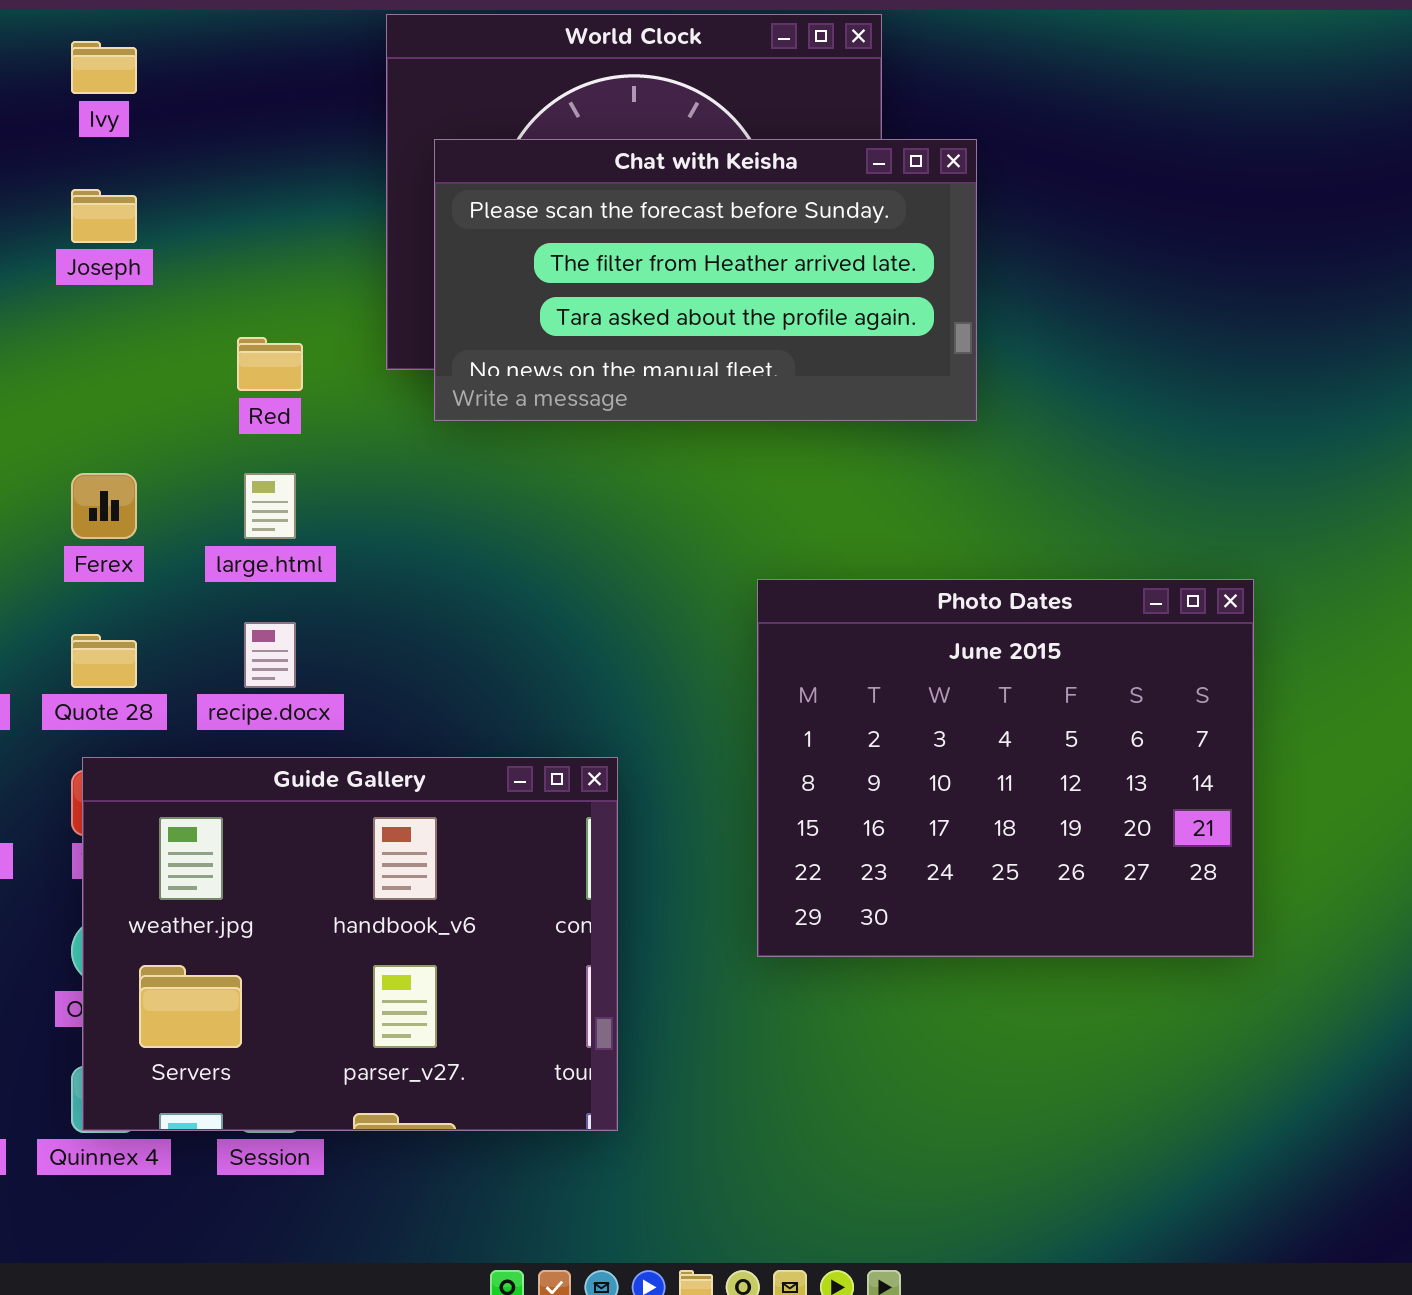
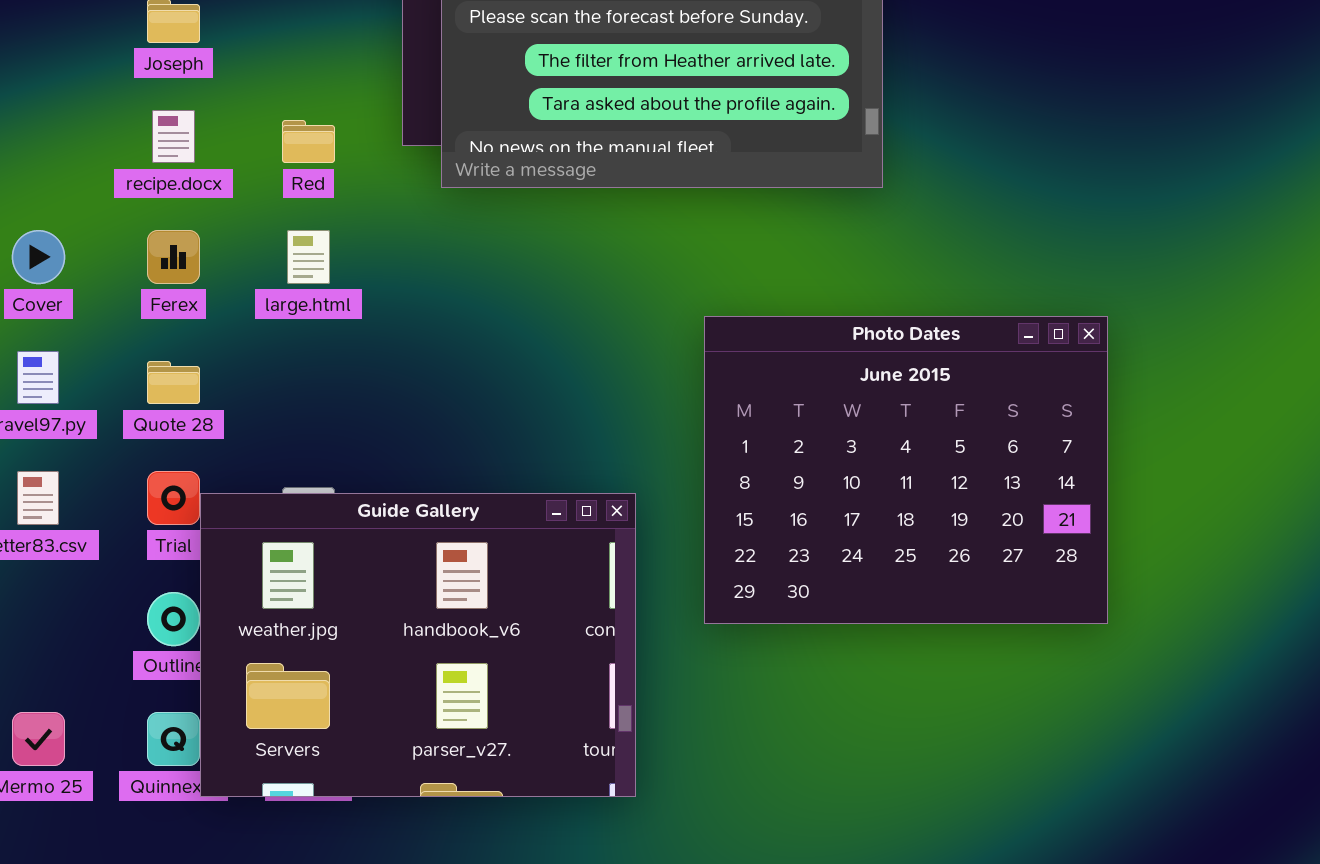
recipe.docx: [244,622,296,688] -> [152,110,195,163], moved
Guide Gallery: [82,757,618,1131] -> [200,493,636,797], moved

